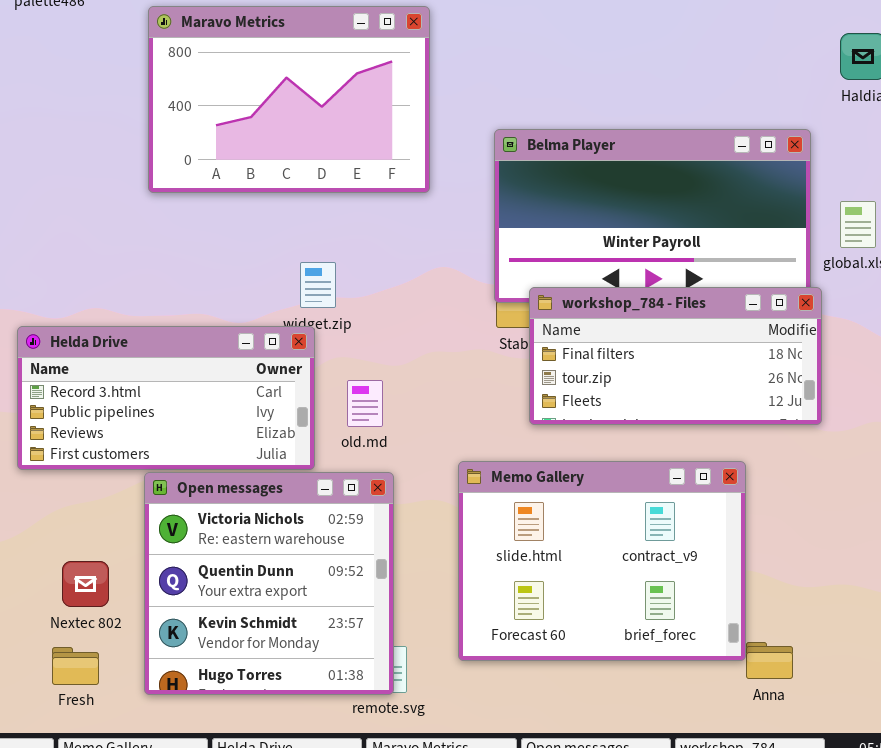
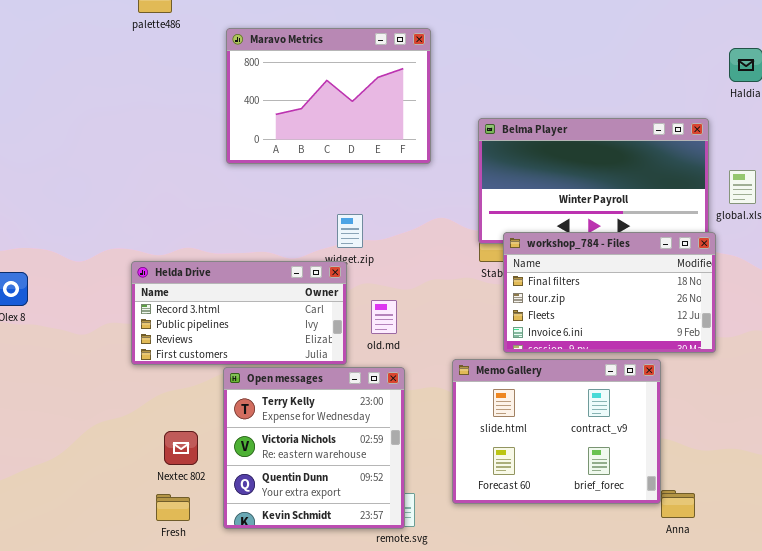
workshop_784 - Files: [529,287,822,425] -> [503,232,716,353], resized
Open messages: [144,472,394,695] -> [223,367,405,529], scrolled up 1 row

